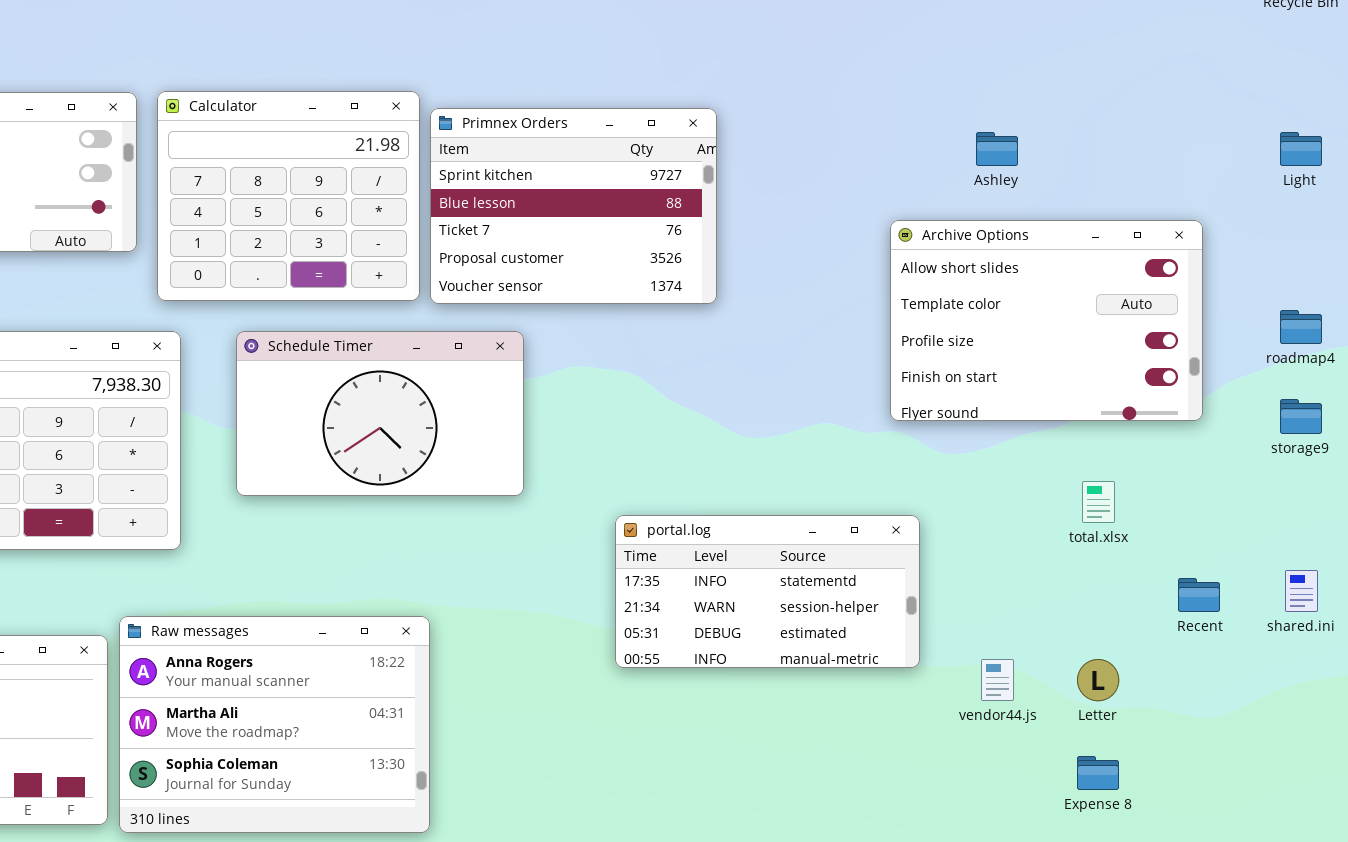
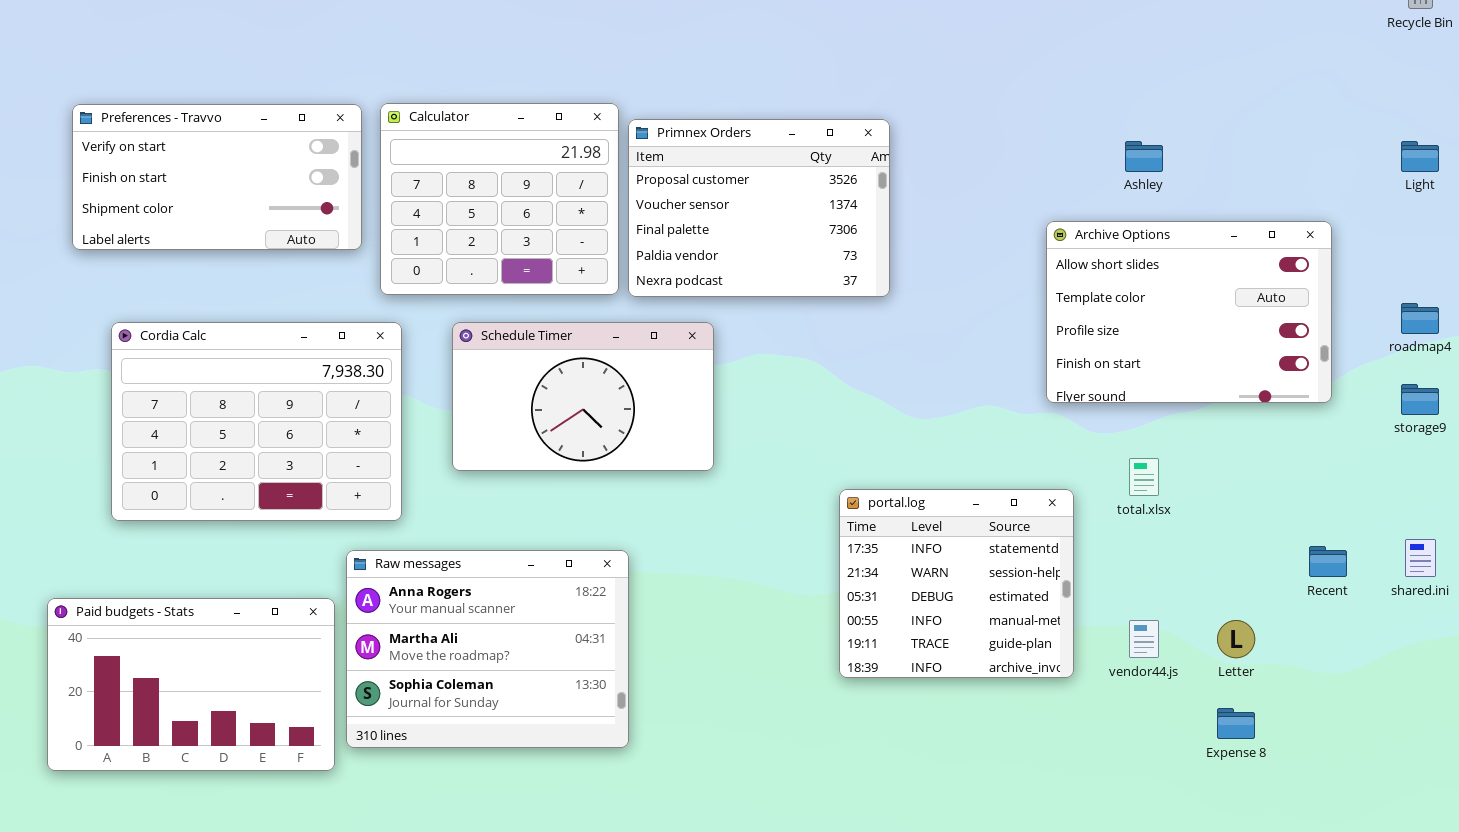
Primnex Orders: [430,108,717,304] -> [628,119,890,297], scrolled down 3 rows
total.xlsx: [1082,481,1115,523] -> [1129,458,1159,496], moved
portal.log: [615,515,920,668] -> [839,489,1074,678], resized
Raw messages: [119,616,430,833] -> [346,550,629,748], moved

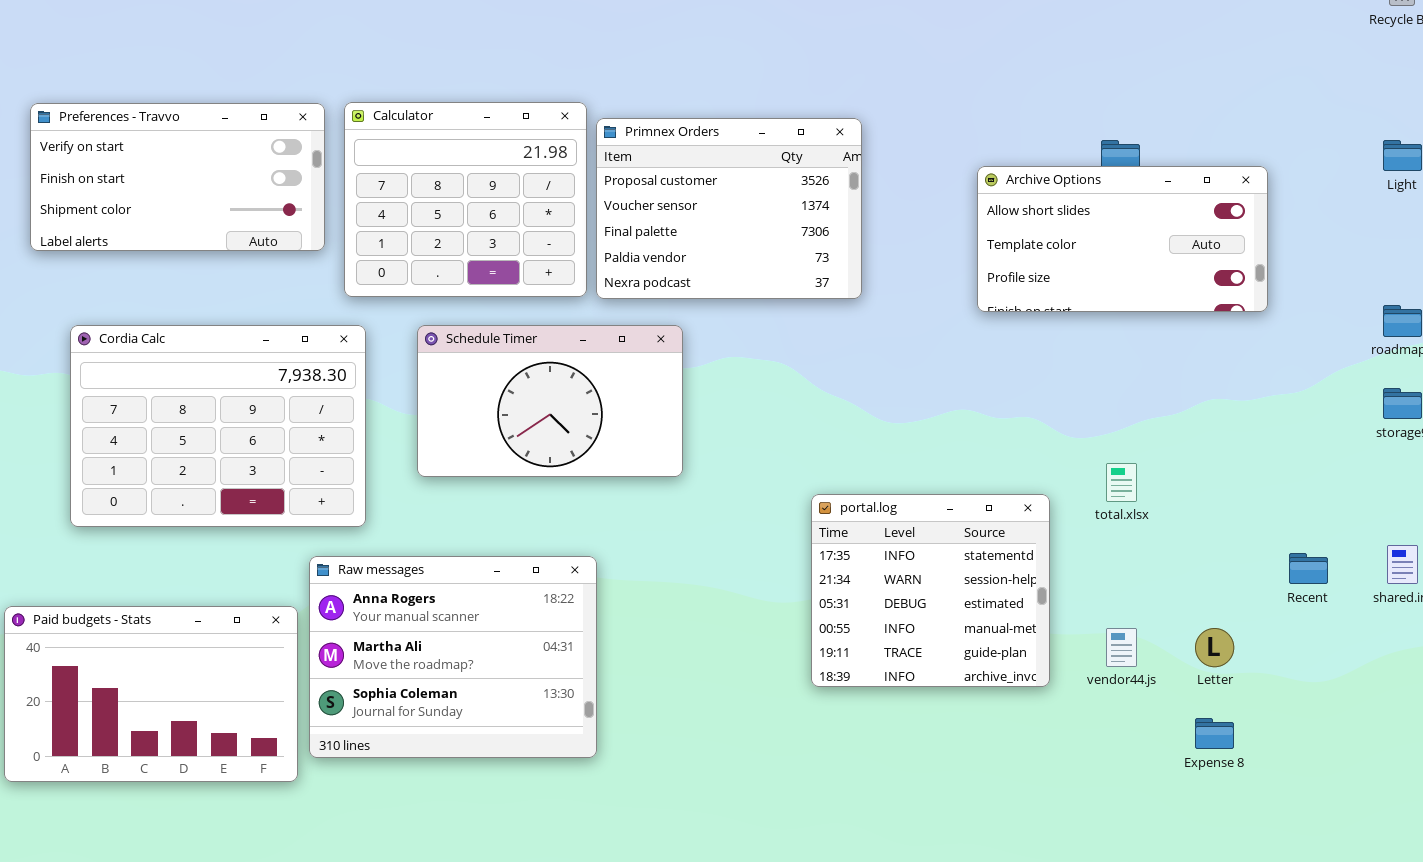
Archive Options: [1046,221,1332,403] -> [977,166,1268,312], moved, resized

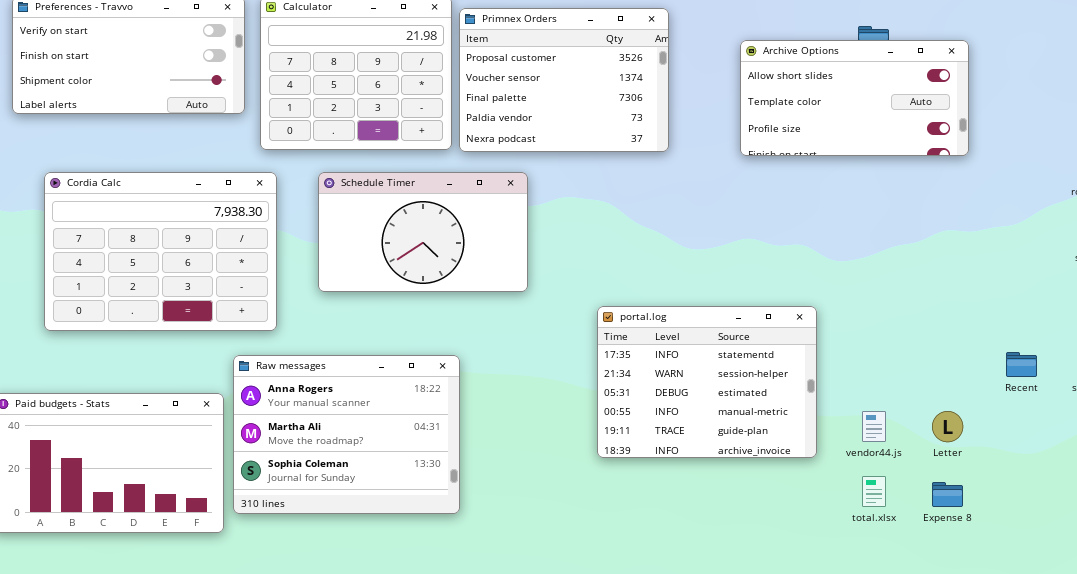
Archive Options: [977,166,1268,312] -> [740,40,969,156], moved
total.xlsx: [1106,463,1137,502] -> [862,476,886,507], moved
portal.log: [811,494,1050,687] -> [597,306,817,458], resized

